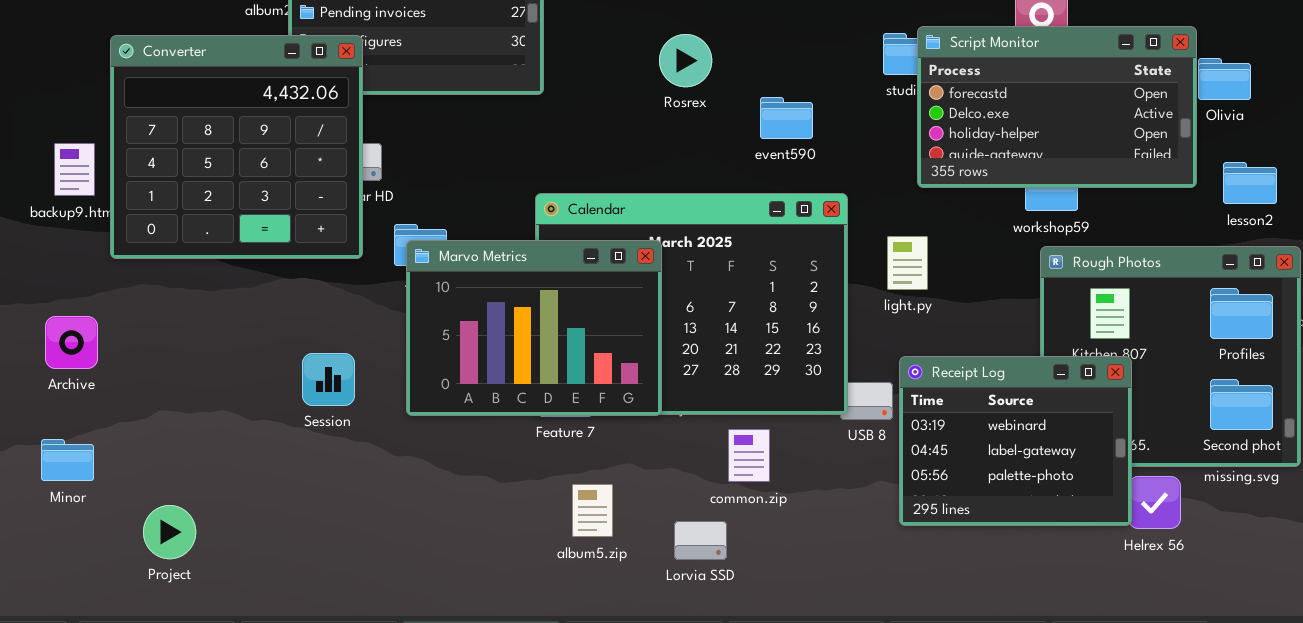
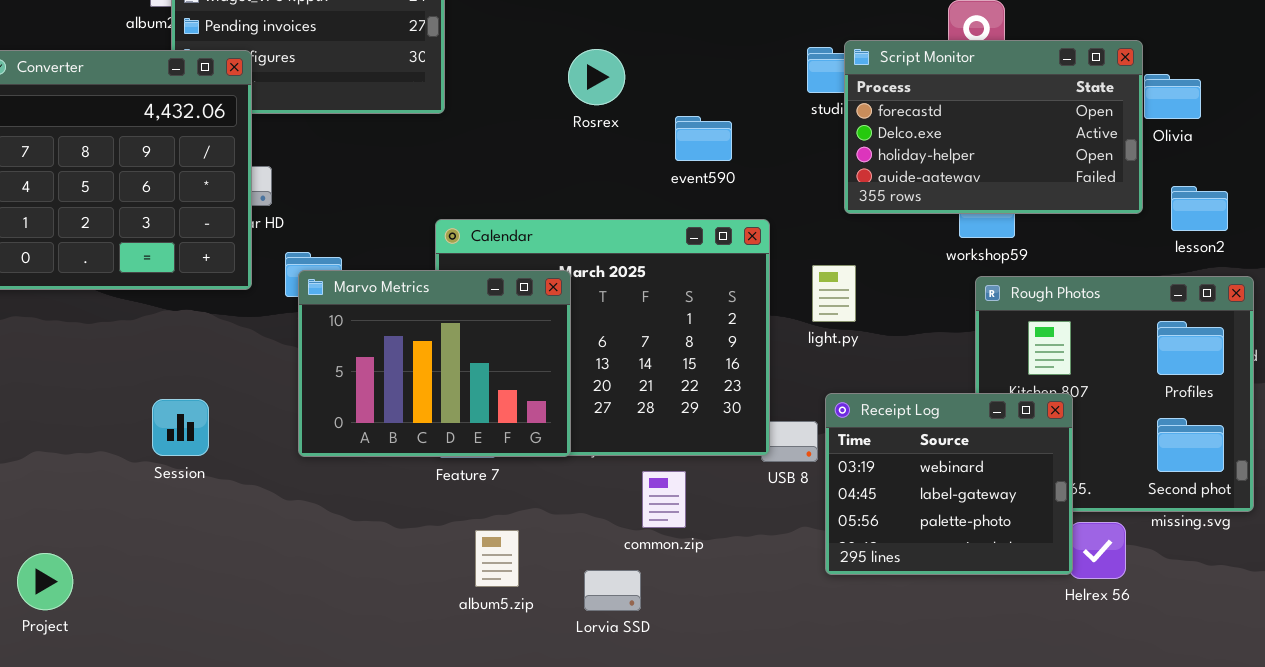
Session: [302,353,355,406] -> [152,399,209,456], moved

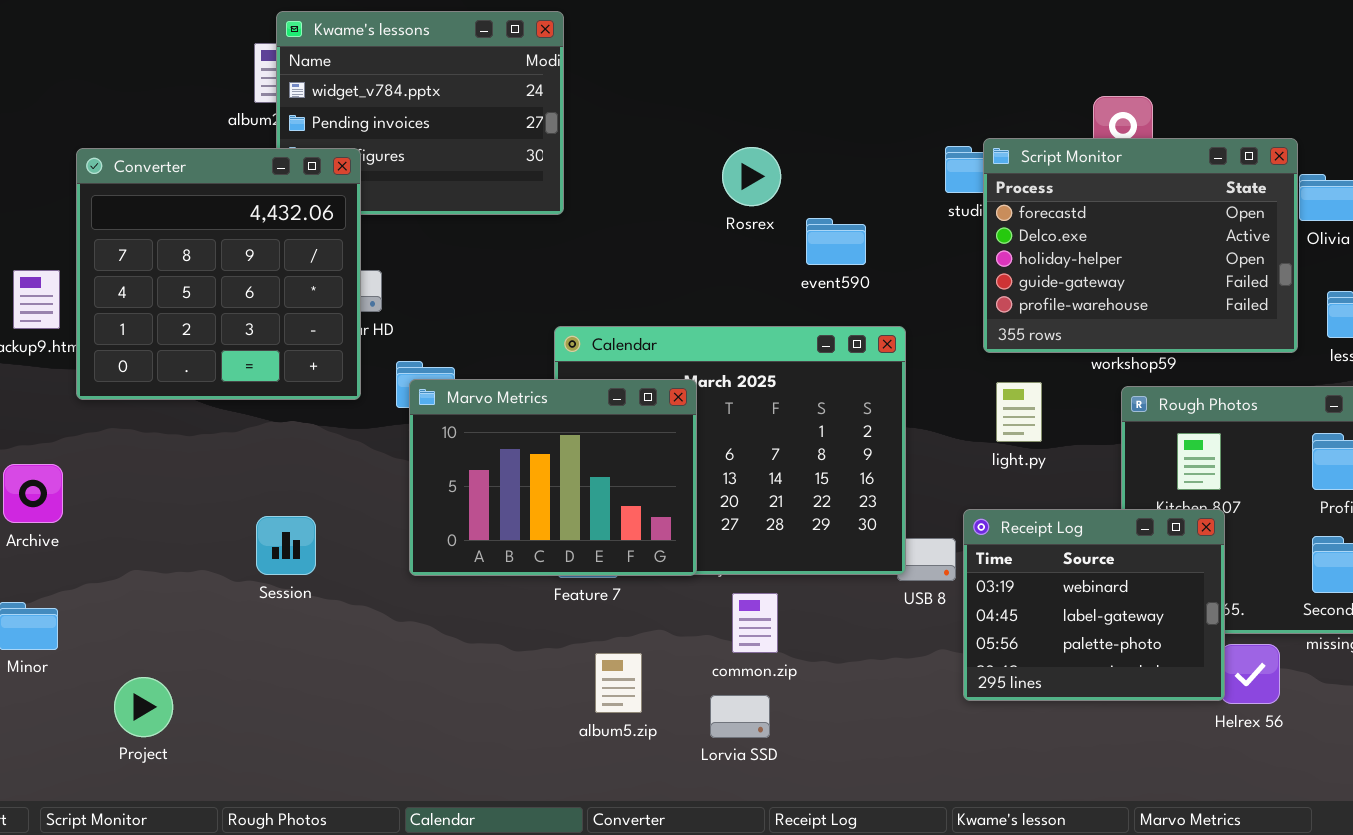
Script Monitor: [844,40,1143,214] -> [983,138,1298,353], resized
Rosrex: [568,49,625,105] -> [722,147,781,206], moved
light.py: [812,265,856,322] -> [996,382,1042,442], moved
common.zip: [642,471,686,528] -> [732,593,778,653], moved

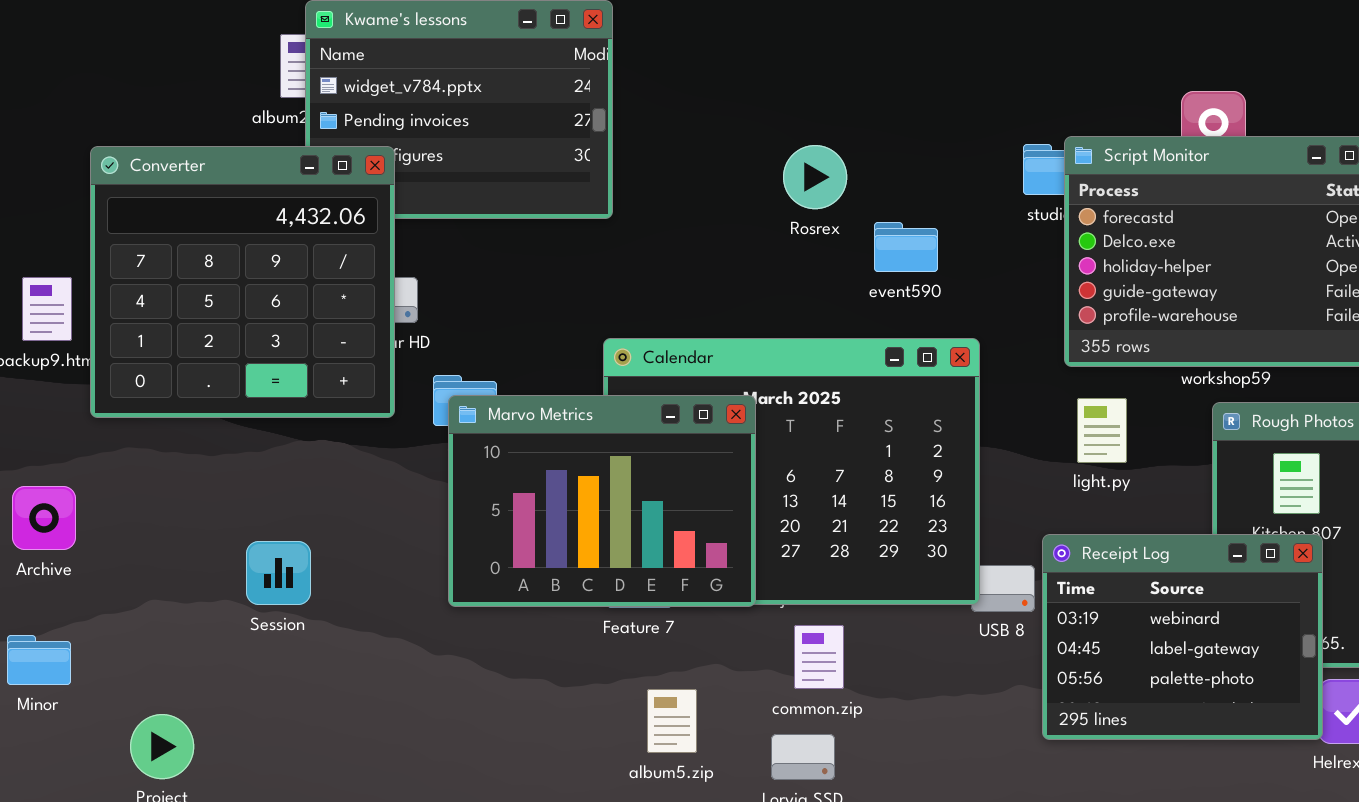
Session: [256,516,316,575] -> [246,541,311,605], moved

